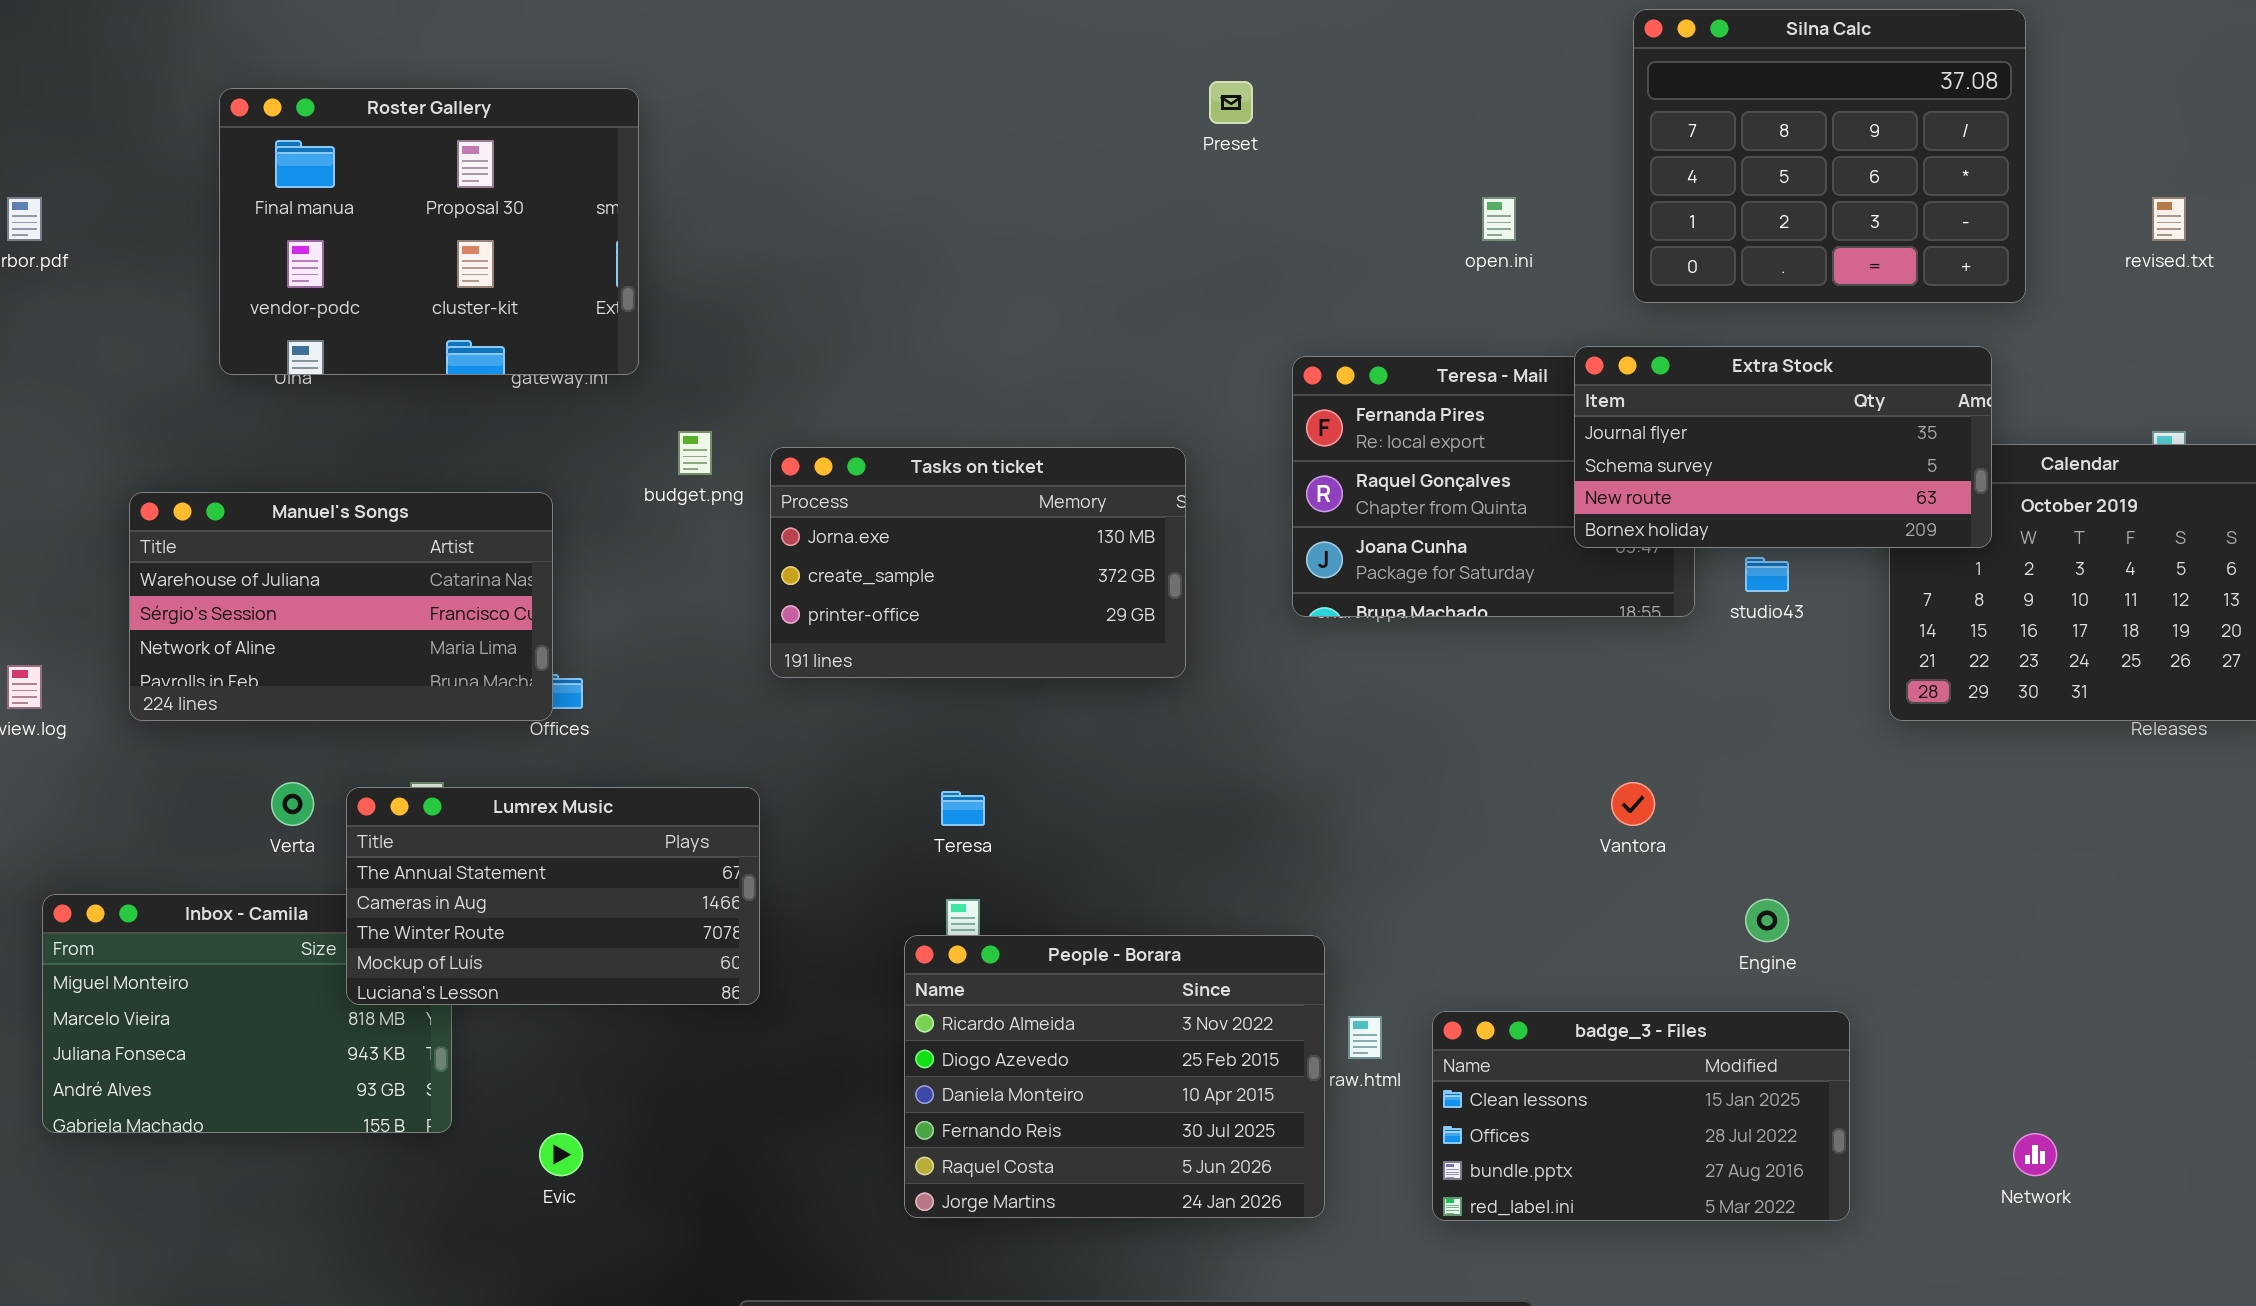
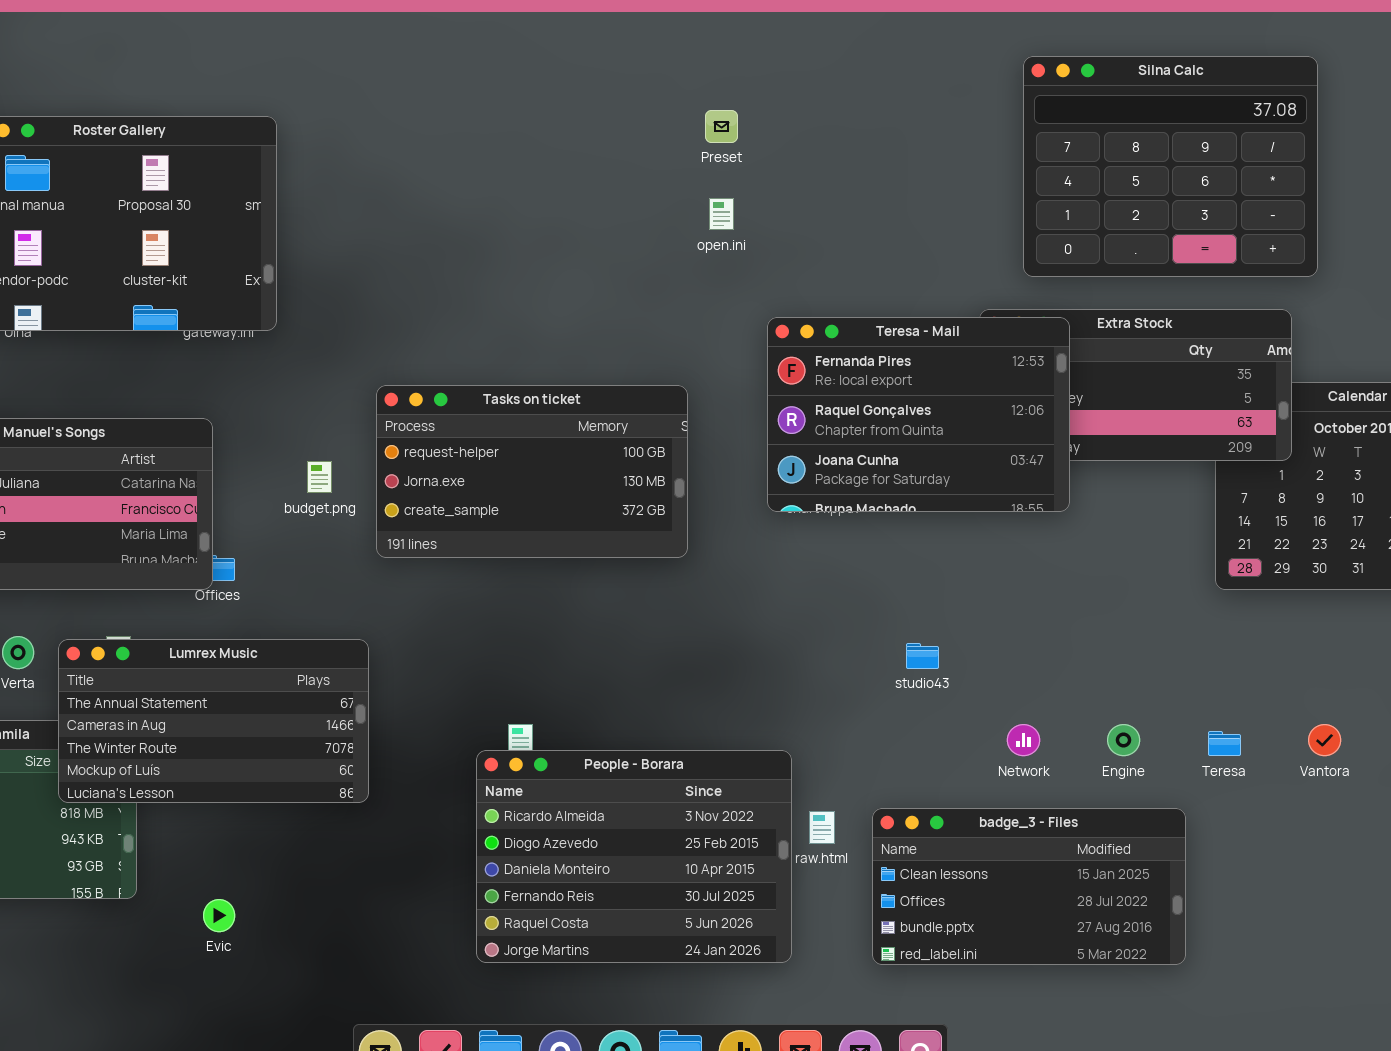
open.ini: [1482,197,1516,241] -> [709,198,734,230], moved
Teresa - Mail: [1292,356,1695,617] -> [767,317,1070,512], raised
budget.png: [678,431,712,475] -> [307,461,332,493], moved
Tasks on ticket: [770,447,1186,678] -> [376,385,688,558], scrolled up 1 row
studio43: [1745,557,1789,592] -> [906,643,939,669], moved
Vantora: [1611,782,1655,826] -> [1308,724,1341,756], moved
Teresa: [941,791,985,826] -> [1208,731,1241,756], moved
Network: [2013,1133,2057,1176] -> [1007,724,1040,756], moved

